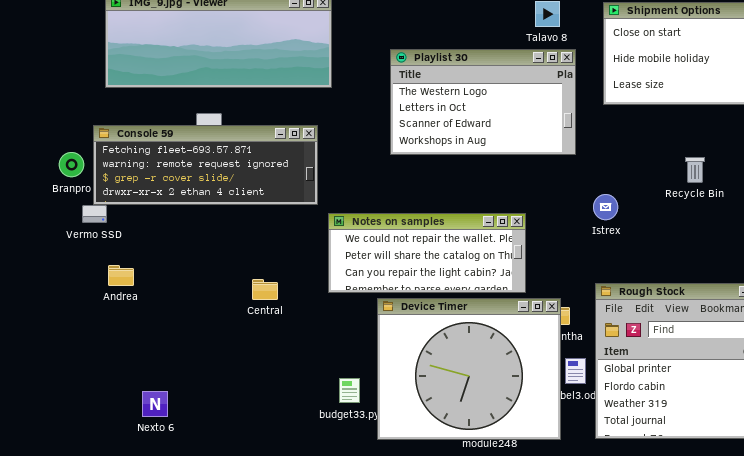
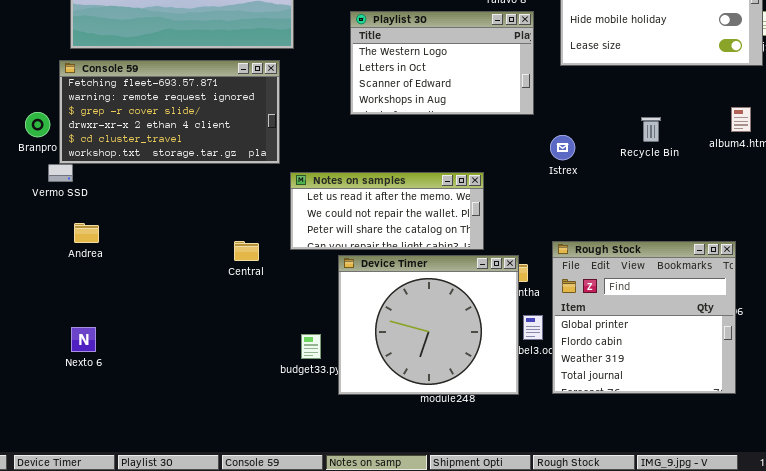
Console 59: [93,125,318,205] -> [59,60,280,164], resized
Istrex: [593,194,618,220] -> [550,135,575,160], moved
Notes on samples: [328,213,526,293] -> [290,172,484,250], scrolled up 1 row
Central: [252,279,278,300] -> [234,241,259,261], moved
Nexto 6: [142,391,168,417] -> [71,327,96,352], moved

